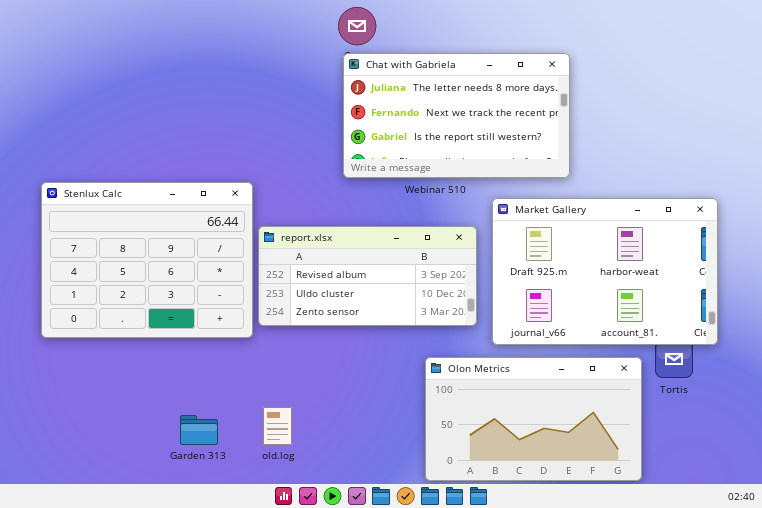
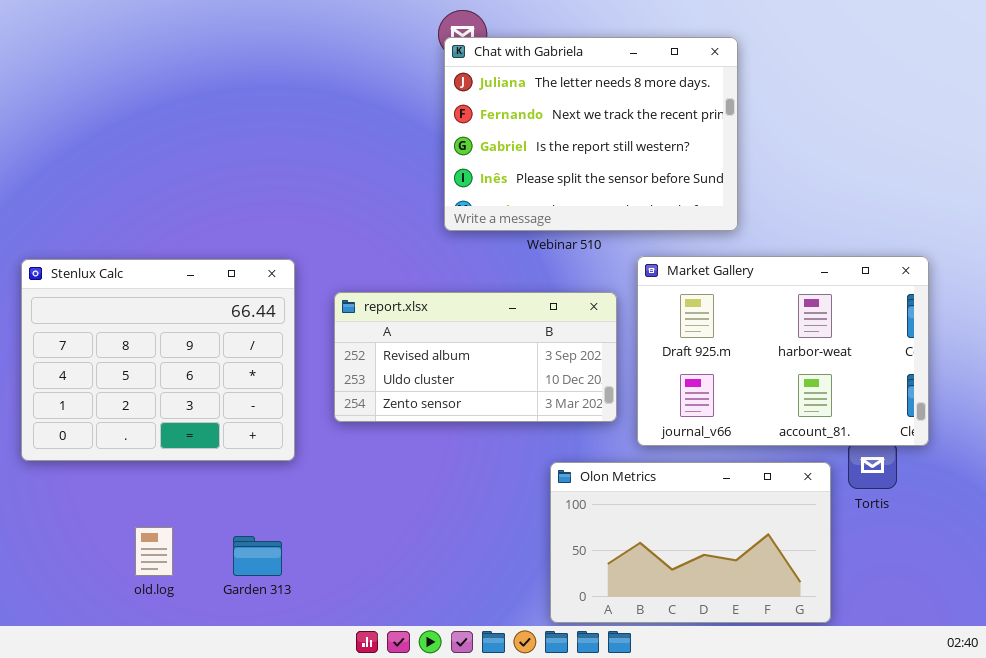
Chat with Gabriela: [343,53,570,178] -> [444,37,738,231], resized
Stenlux Calc: [41,182,253,338] -> [21,259,295,461], moved
old.log: [263,407,292,445] -> [135,527,173,576], moved

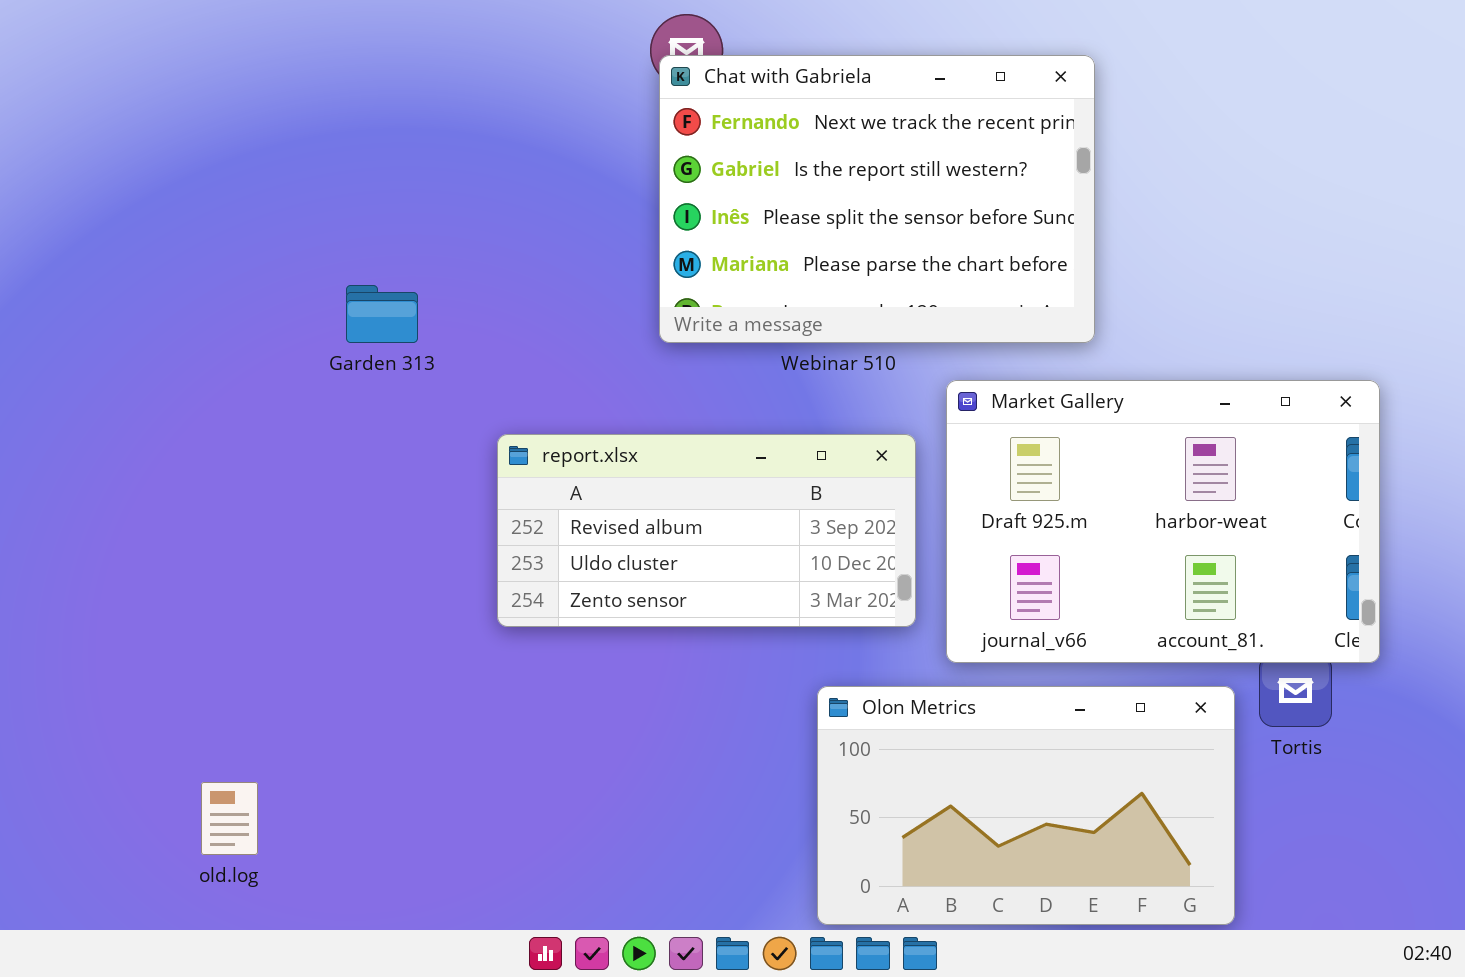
Chat with Gabriela: [444,37,738,231] -> [659,55,1095,343], scrolled down 1 row
Stenlux Calc: [21,259,295,461] -> none, closed
Garden 313: [233,536,282,576] -> [346,285,418,343], moved

